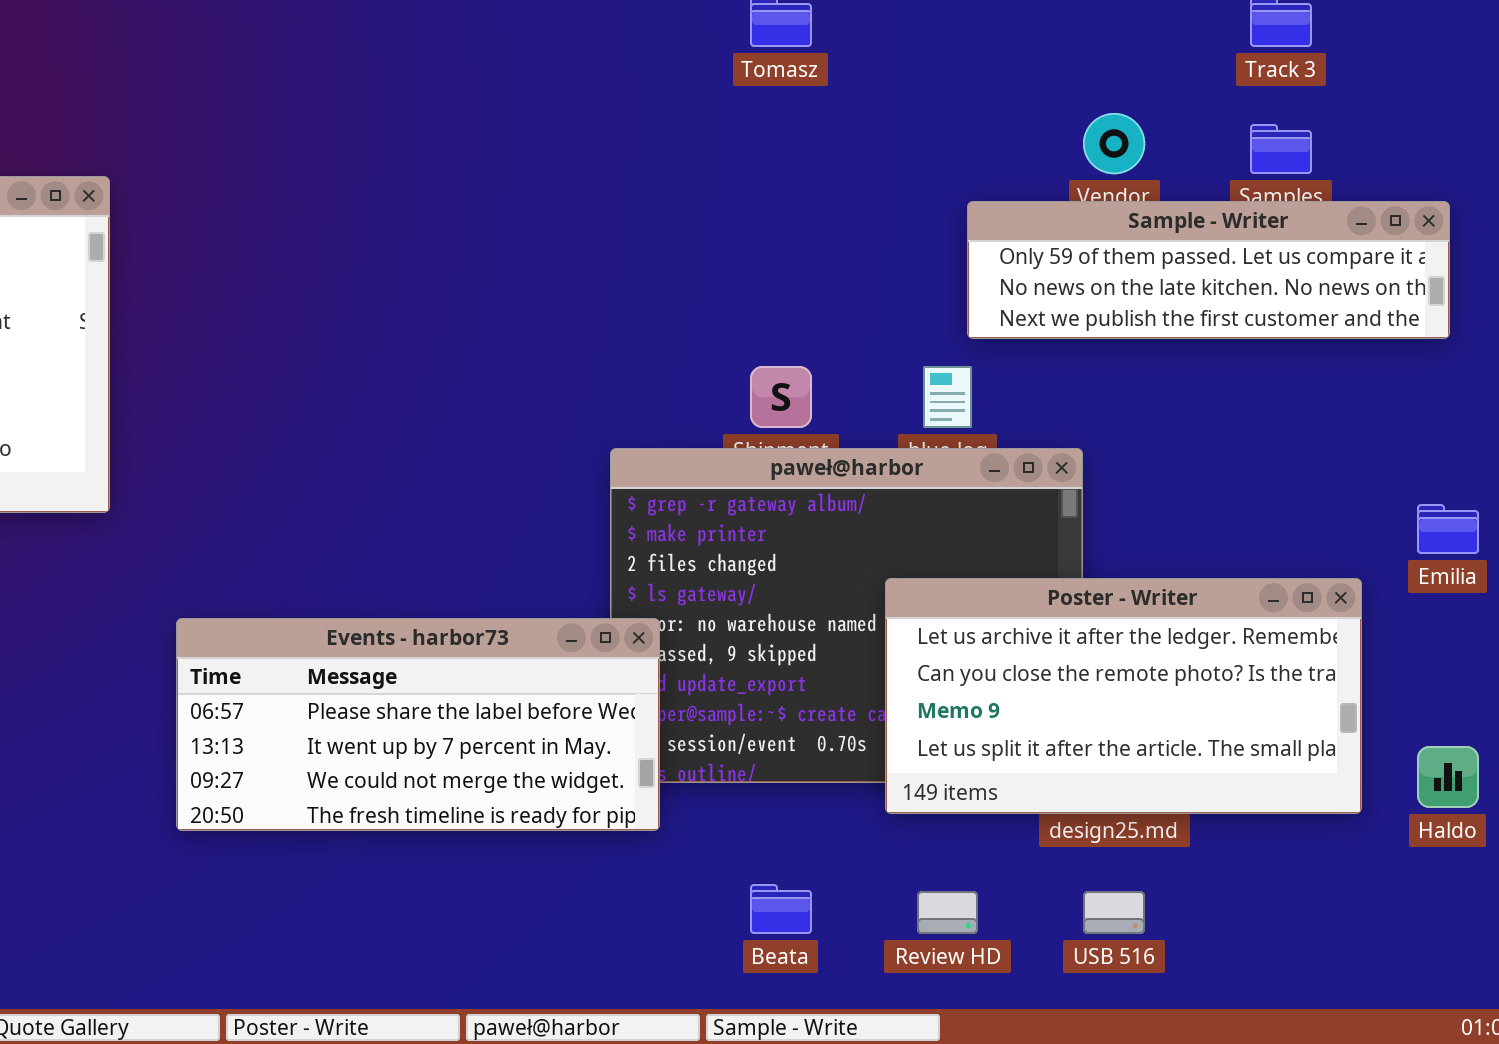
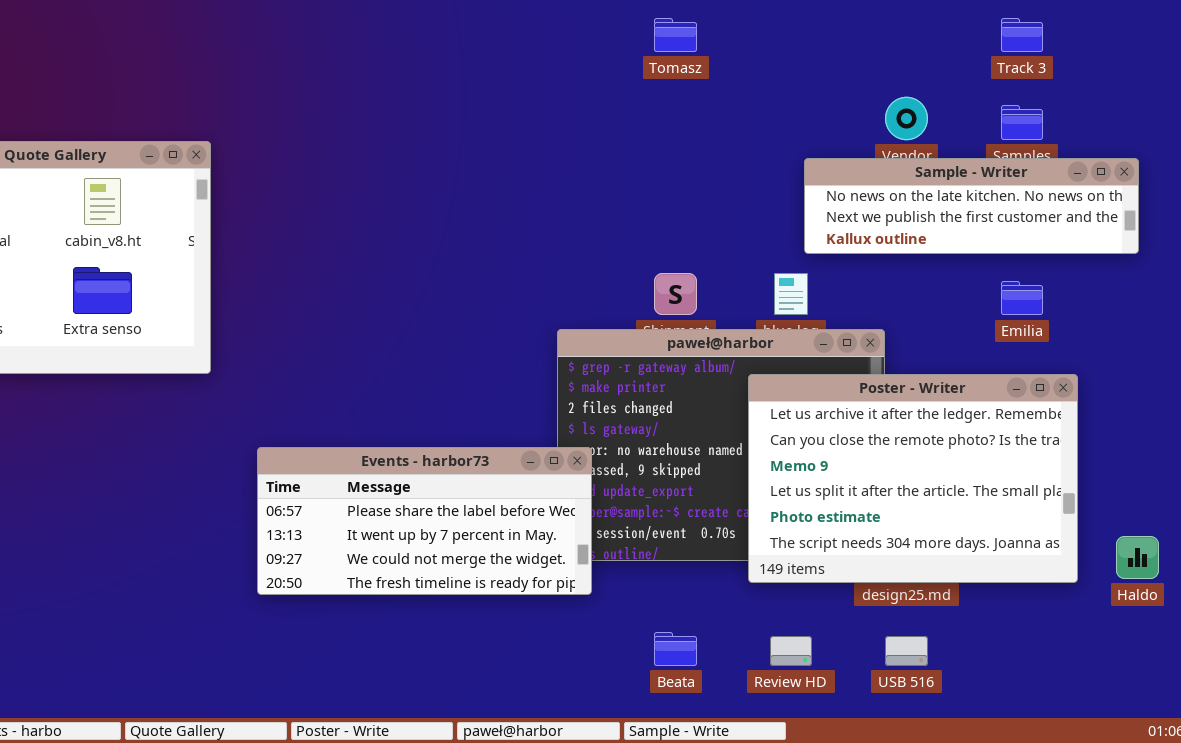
Sample - Writer: [967,201,1450,339] -> [804,158,1139,254], scrolled down 1 row
Emilia: [1417,504,1479,554] -> [1001,281,1043,315], moved
Poster - Writer: [885,578,1362,814] -> [748,374,1078,583], resized

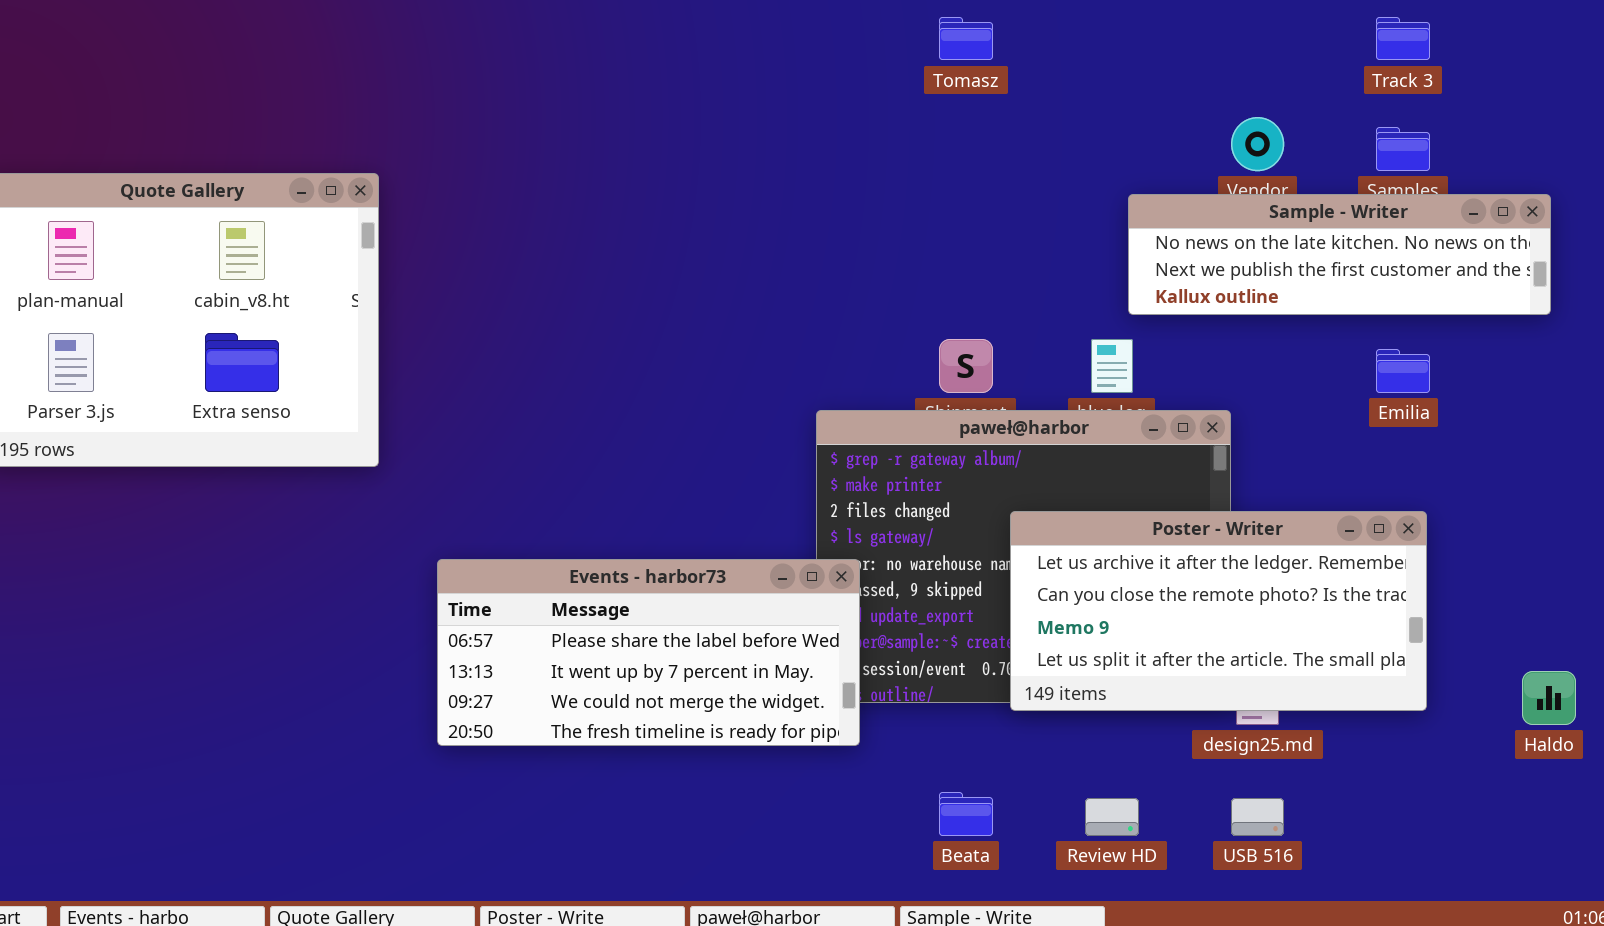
Poster - Writer: [748,374,1078,583] -> [1010,511,1427,711], moved, resized

